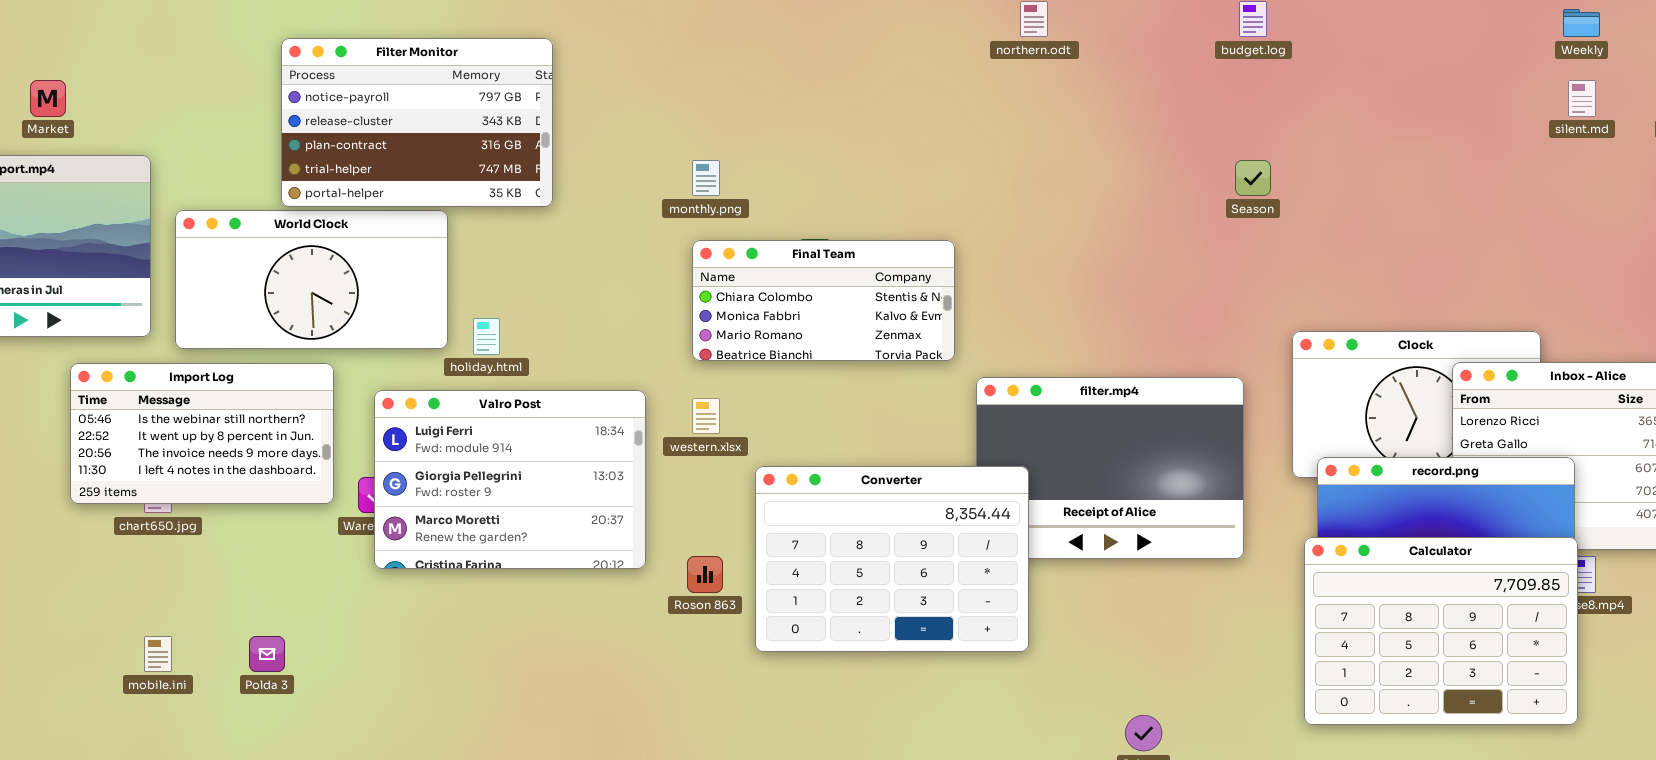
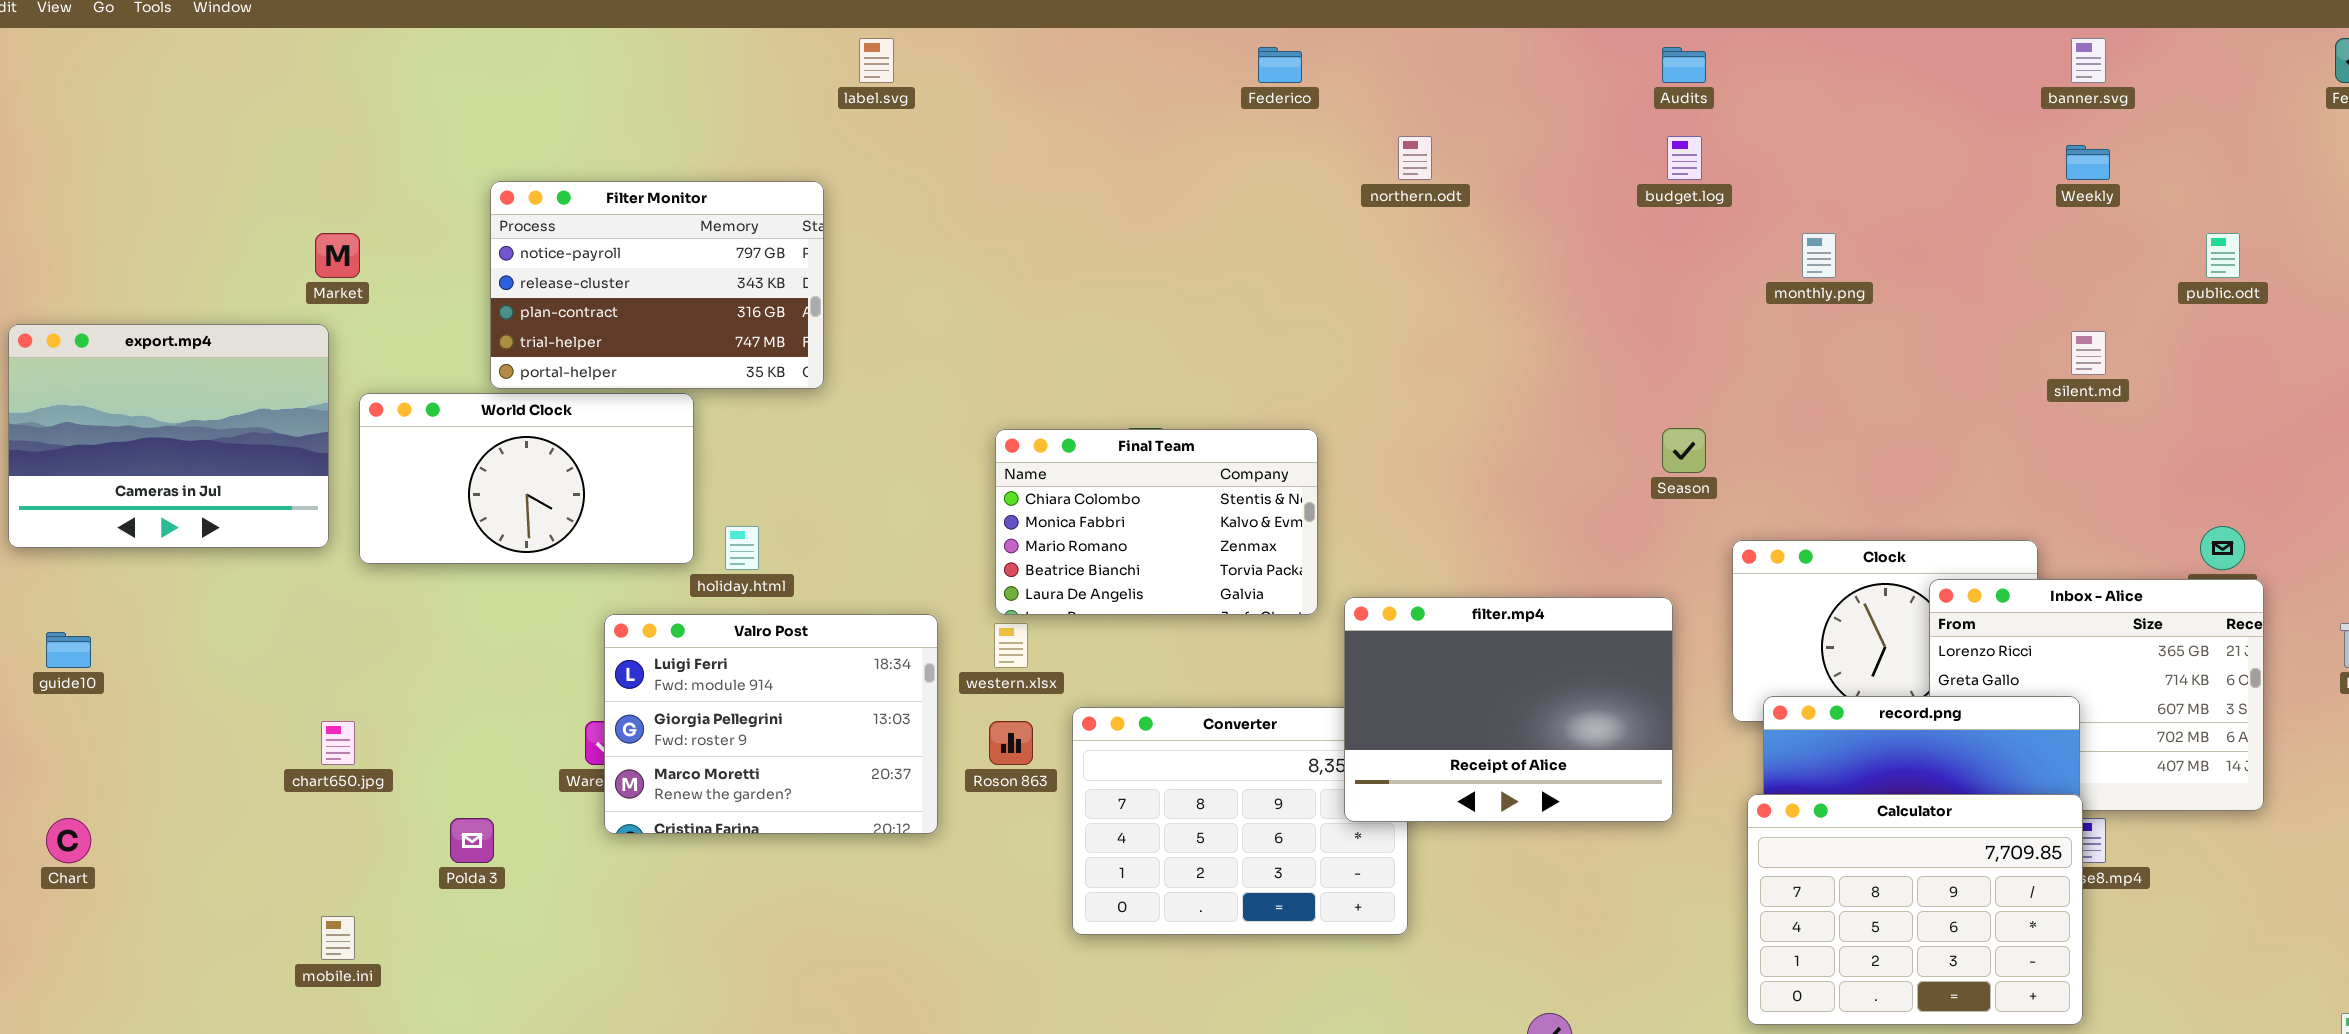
Market: [30,80,66,117] -> [315,233,360,278], moved
silent.md: [1568,80,1596,117] -> [2071,331,2106,375], moved
monthly.png: [692,160,720,196] -> [1802,233,1836,278], moved
Season: [1235,160,1271,196] -> [1662,428,1706,473], moved
Final Team: [692,240,955,361] -> [995,429,1318,615], resized
Import Log: [70,363,334,504] -> none, closed
filter.mp4: [976,377,1244,559] -> [1344,597,1673,822], raised
Roson 863: [687,556,723,593] -> [989,721,1033,765], moved
Polda 3: [249,636,285,672] -> [450,818,494,863], moved

